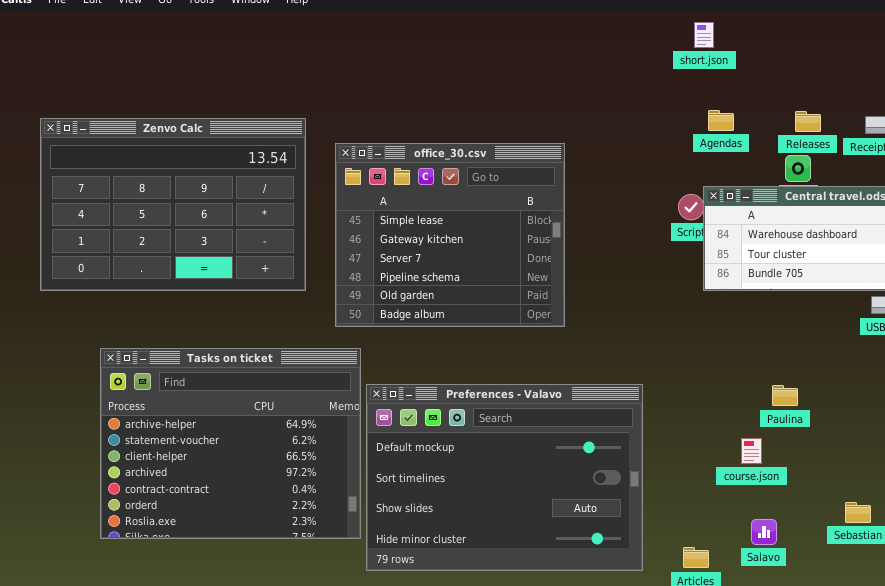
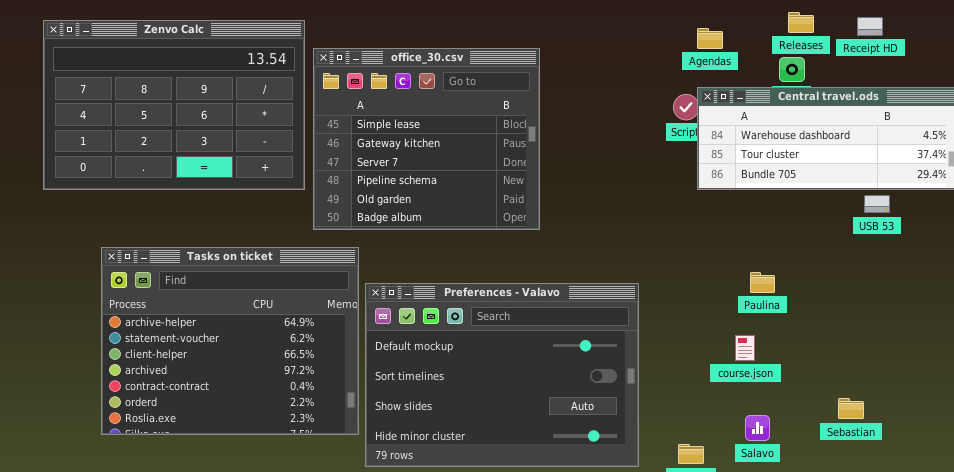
Agendas: [708,110,734,131] -> [697,28,723,49], moved
office_30.csv: [335,143,565,327] -> [313,48,540,230], moved
Paulina: [772,385,798,406] -> [750,272,775,293], moved

